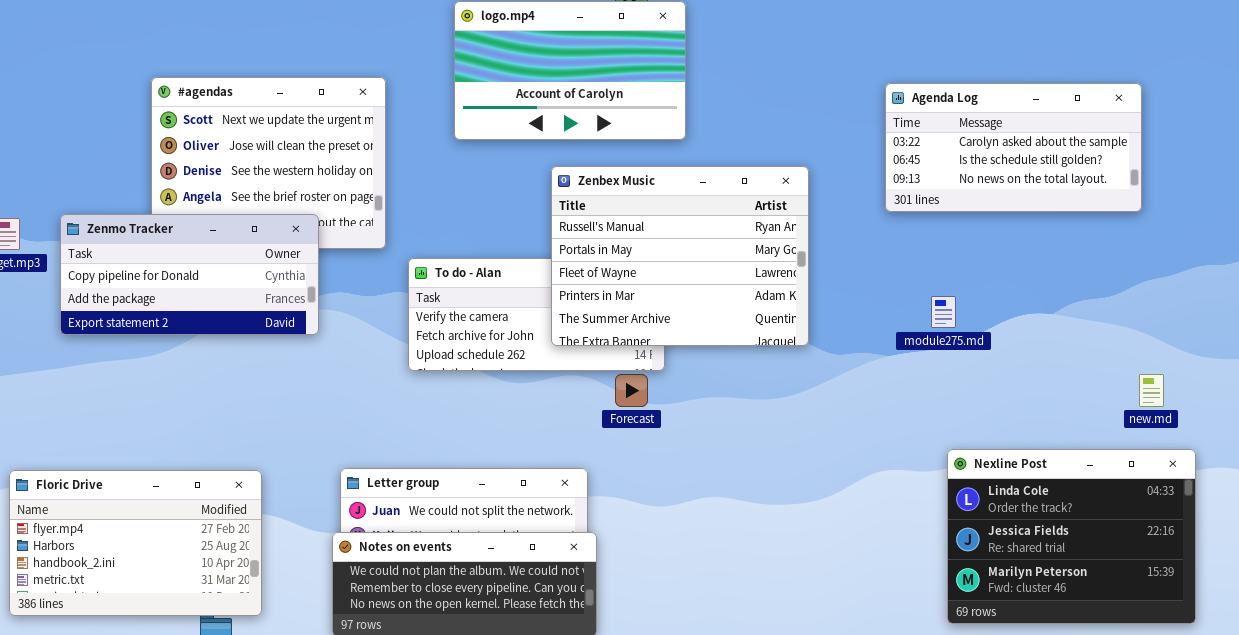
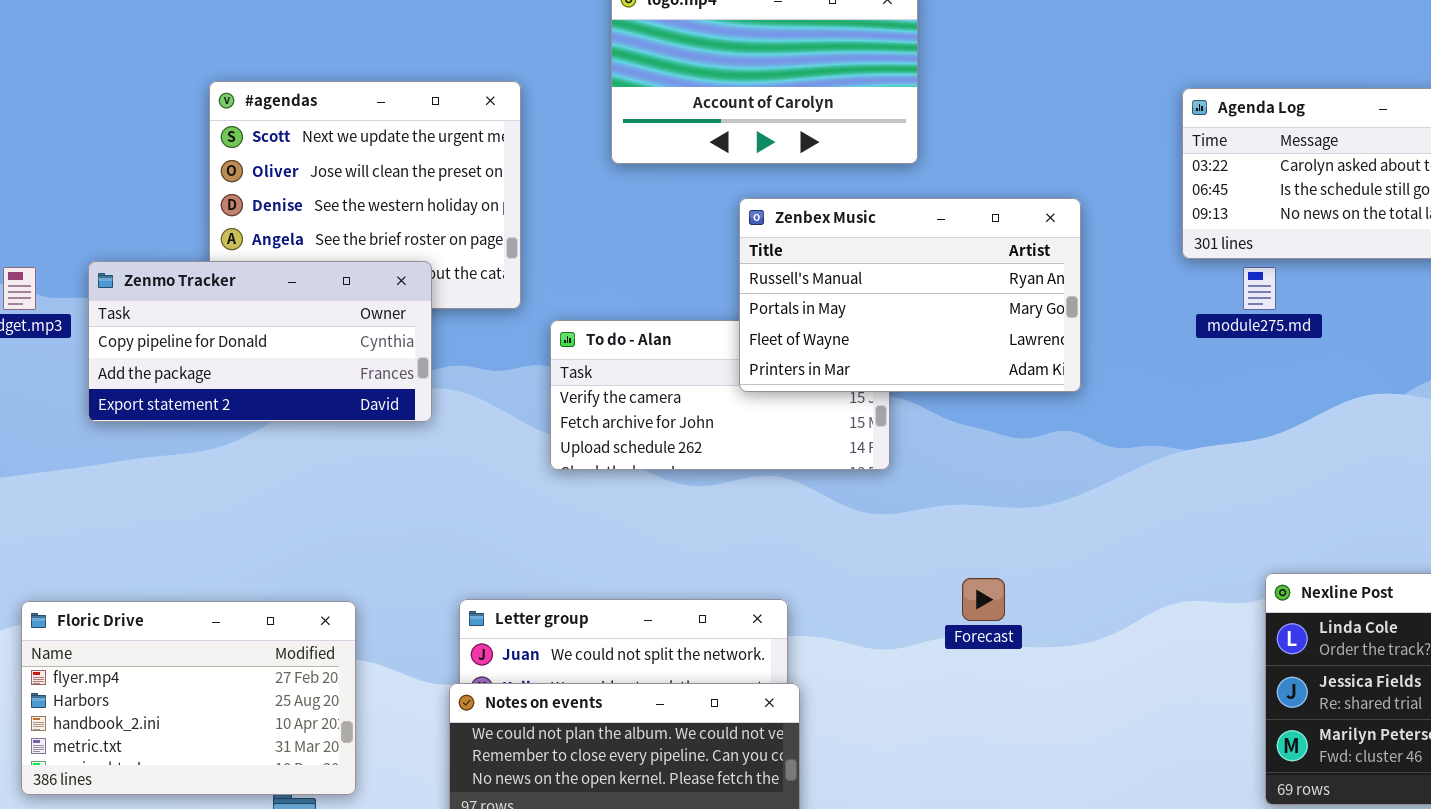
Zenbex Music: [551,166,809,346] -> [739,198,1081,392], resized
module275.md: [931,296,956,328] -> [1243,267,1276,310], moved
Forecast: [615,374,648,407] -> [962,578,1005,621], moved

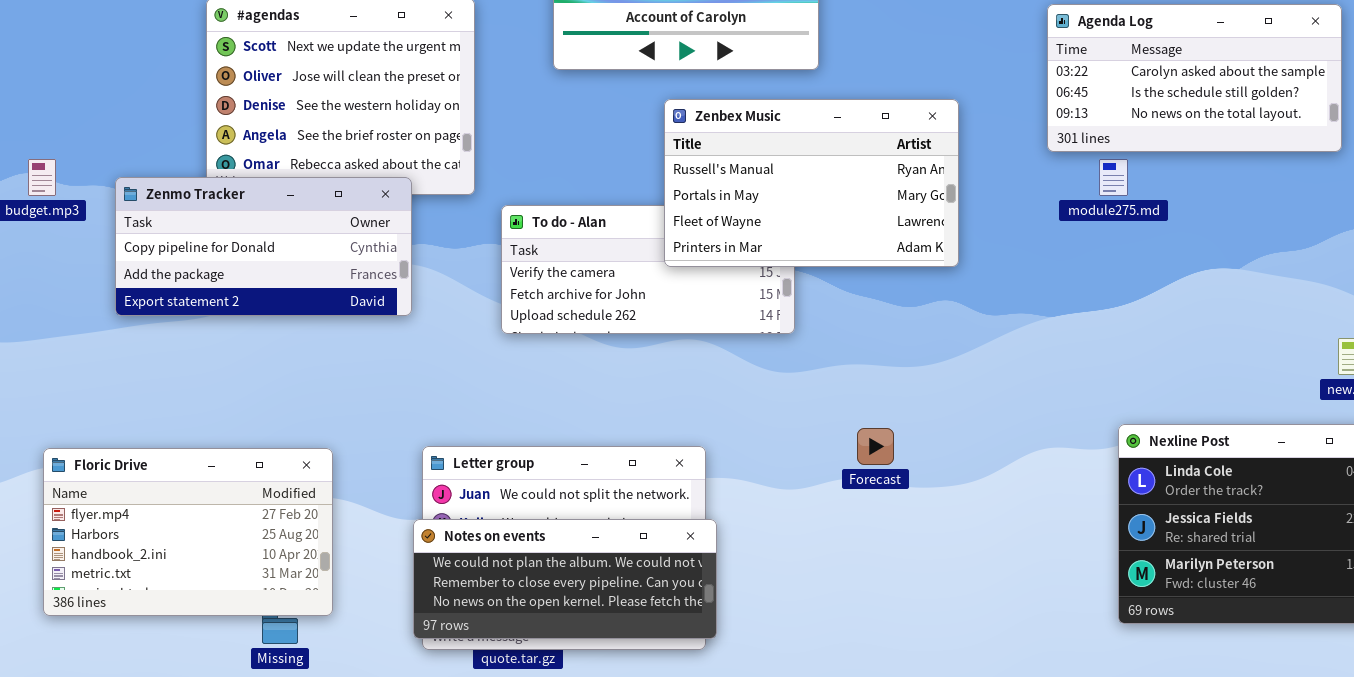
Zenmo Tracker: [88,261,432,422] -> [115,177,412,316], moved

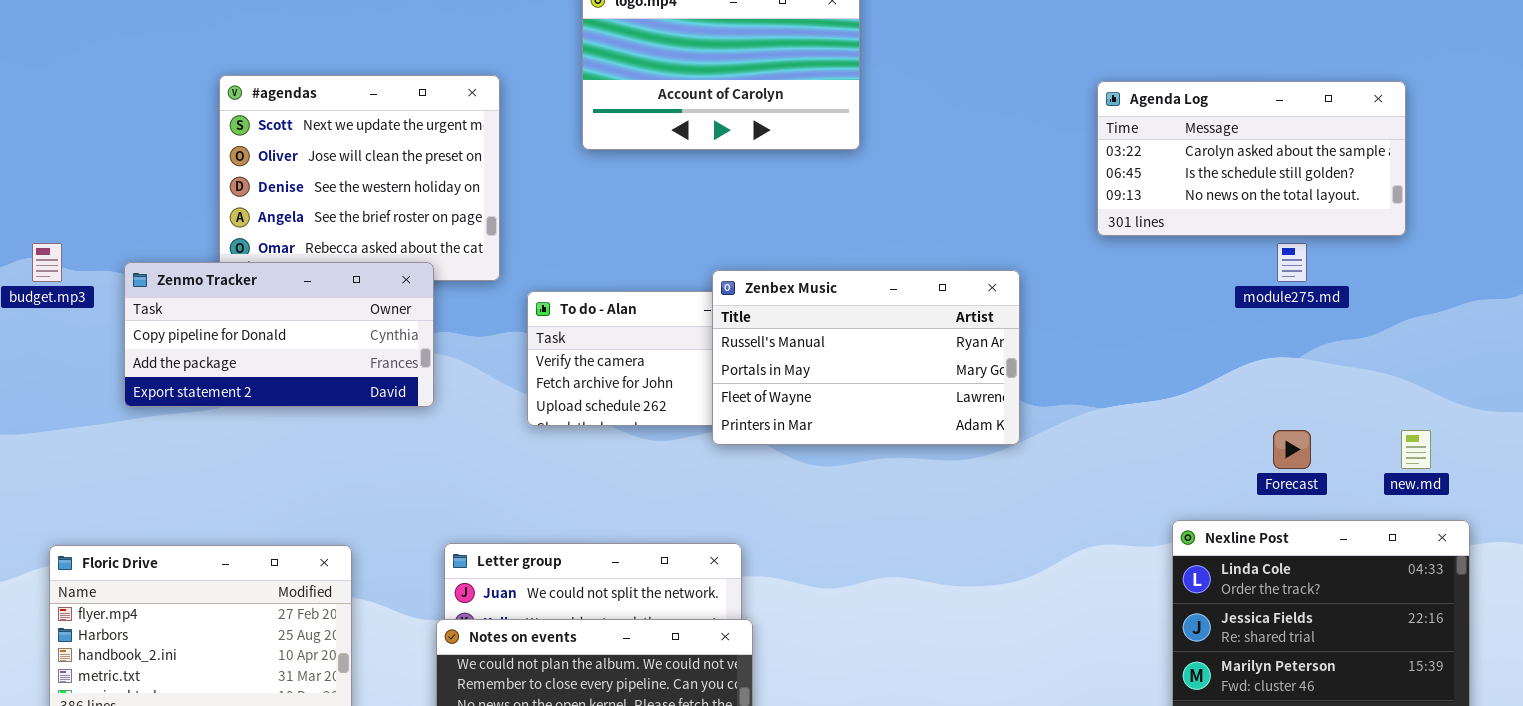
Zenbex Music: [664,99,959,267] -> [712,270,1020,445], moved
module275.md: [1099,159,1128,196] -> [1277,243,1307,282], moved
Forecast: [857,428,894,465] -> [1273,430,1311,469], moved

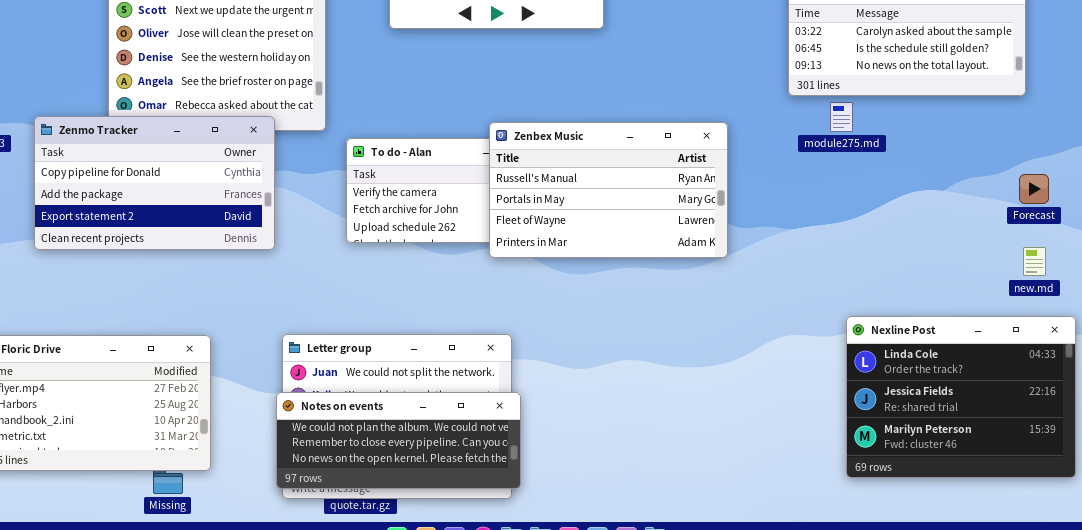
module275.md: [1277,243,1307,282] -> [830,102,853,132], moved
Zenmo Tracker: [124,262,434,407] -> [34,116,275,250], resized
Forecast: [1273,430,1311,469] -> [1019,174,1049,204], moved

